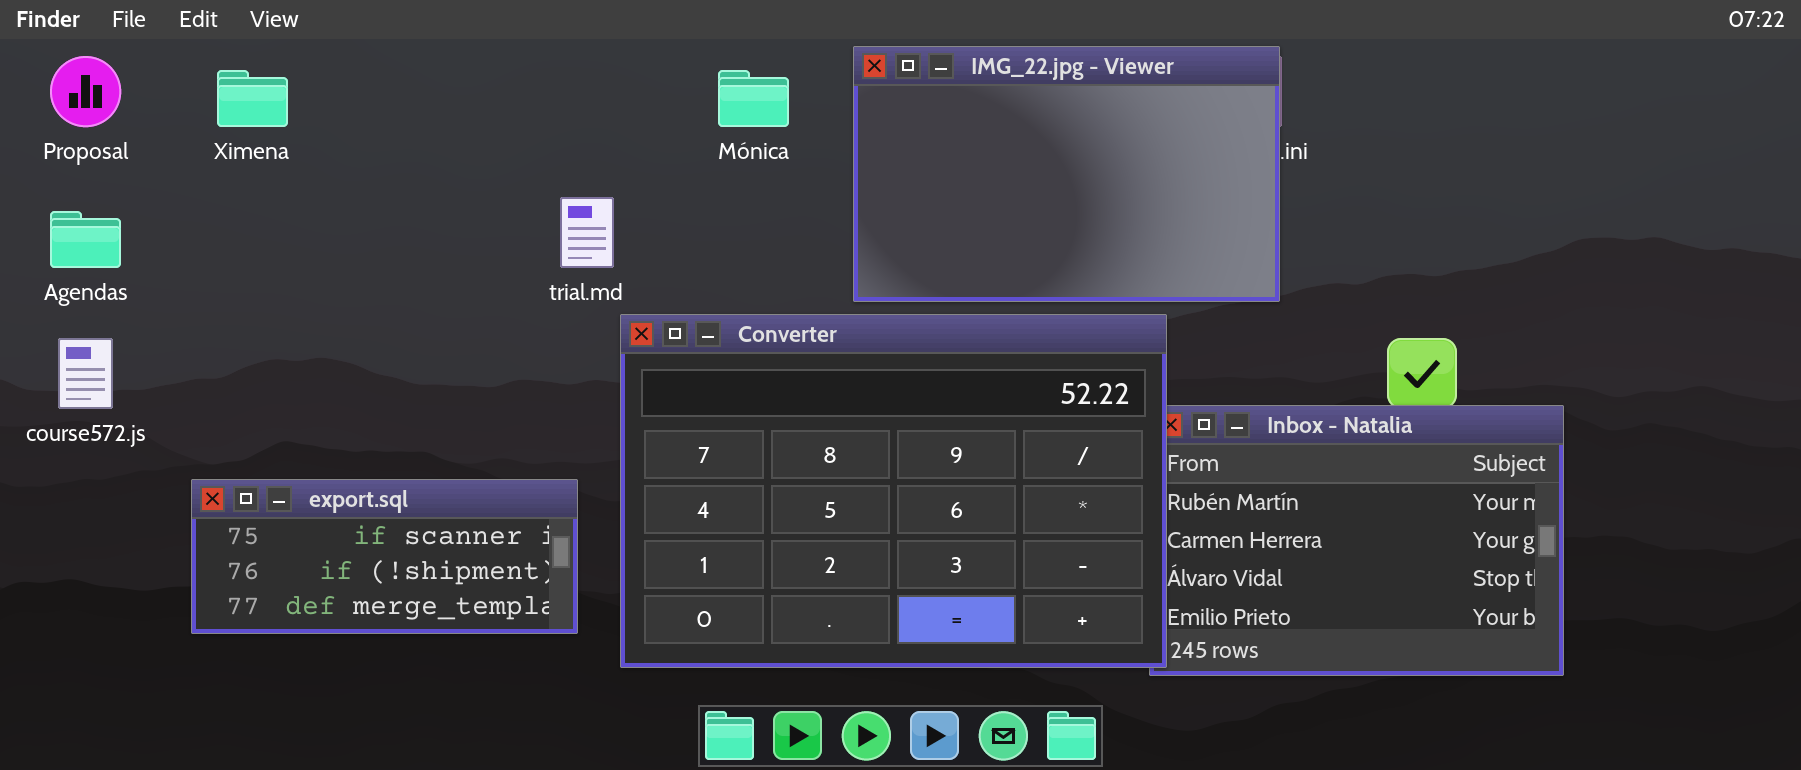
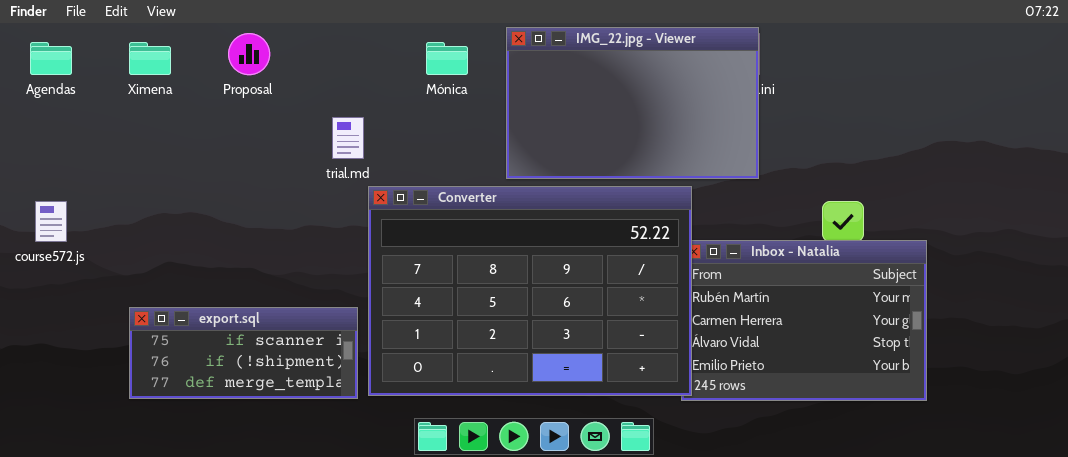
Proposal: [50,56,121,127] -> [228,33,270,75], moved
Agendas: [50,211,121,268] -> [30,42,72,75], moved
export.sql: [191,479,578,634] -> [129,307,358,399], moved

